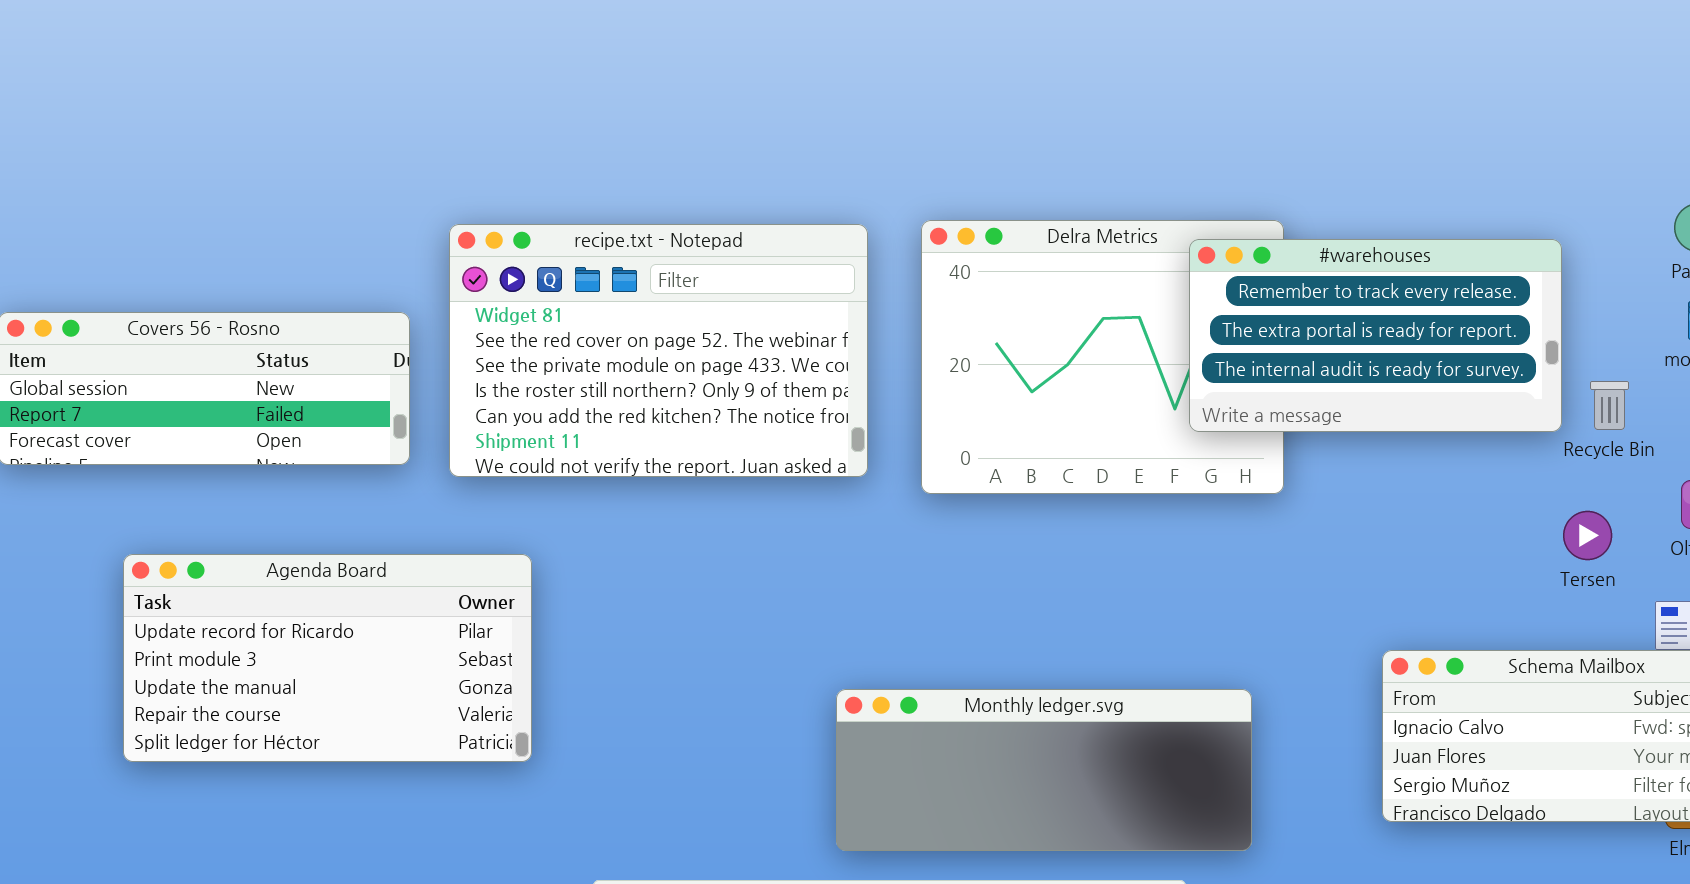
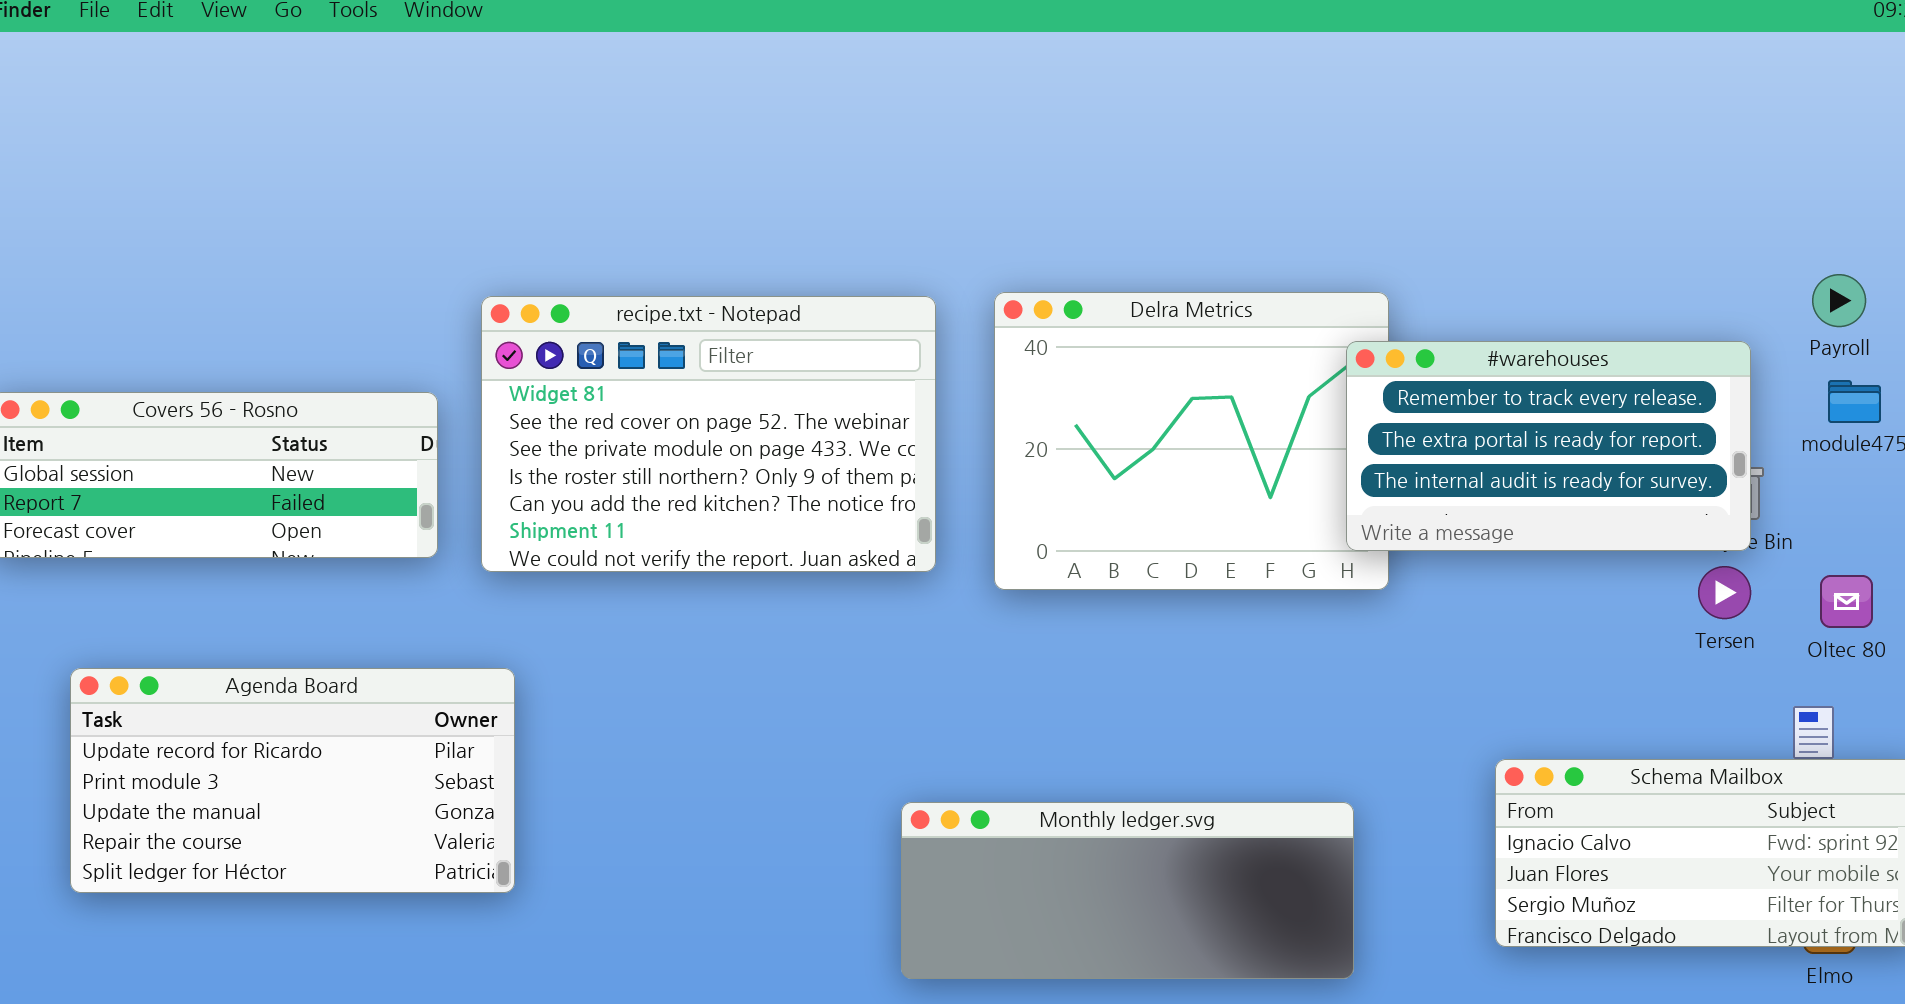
#warehouses: [1189,239,1562,432] -> [1346,341,1751,551], moved
Tersen: [1563,511,1612,560] -> [1698,566,1751,619], moved
Agenda Board: [123,554,532,762] -> [70,668,515,893], moved

